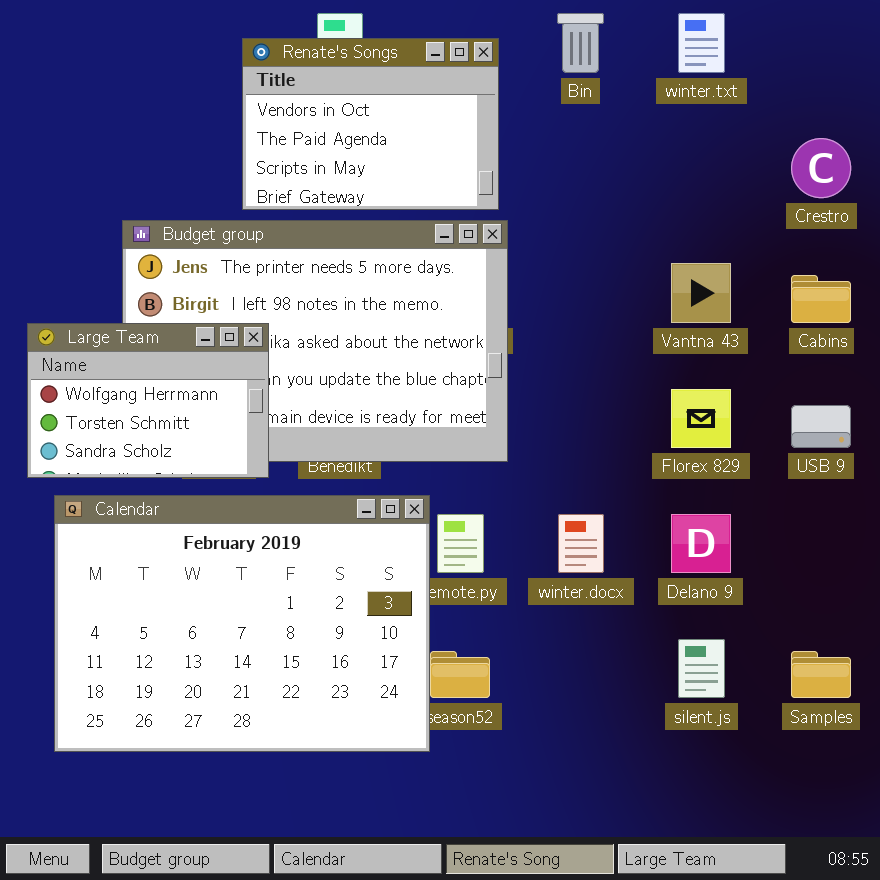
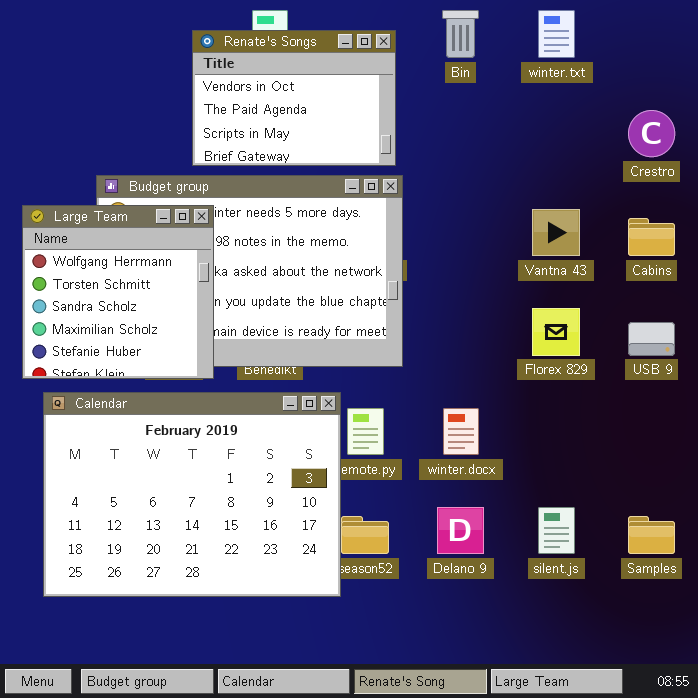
Large Team: [27,323,269,478] -> [22,205,214,379], resized
Delano 9: [671,514,731,573] -> [437,507,484,554], moved

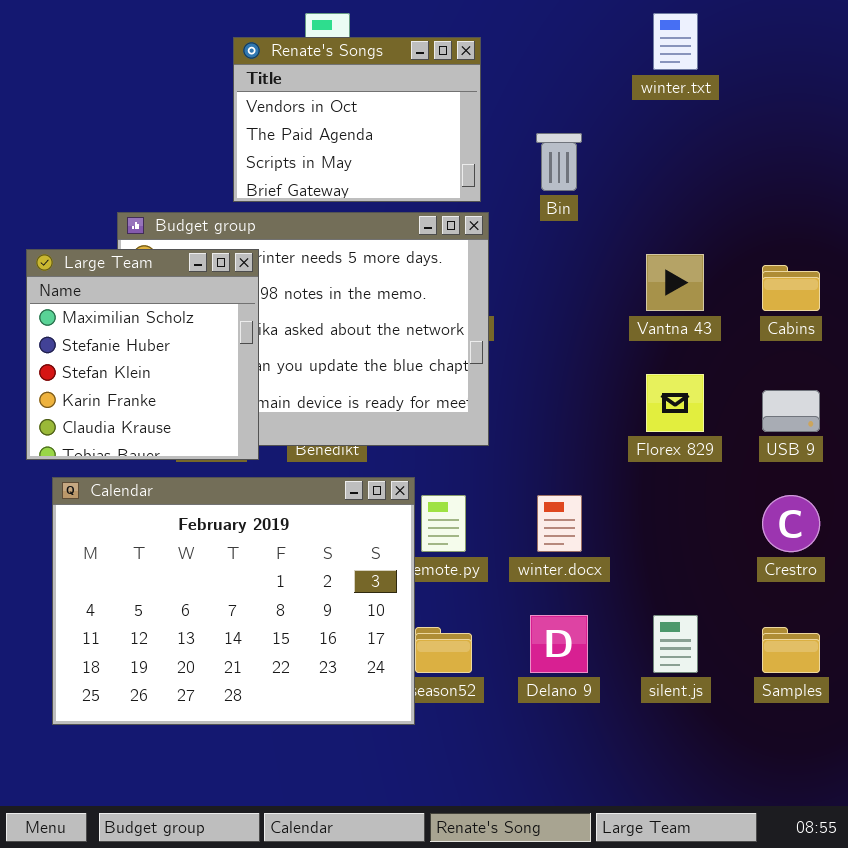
Bin: [442,10,479,58] -> [536,133,582,191], moved
Crestro: [628,110,675,157] -> [762,495,820,552], moved
Large Team: [22,205,214,379] -> [26,249,259,460], scrolled down 3 rows

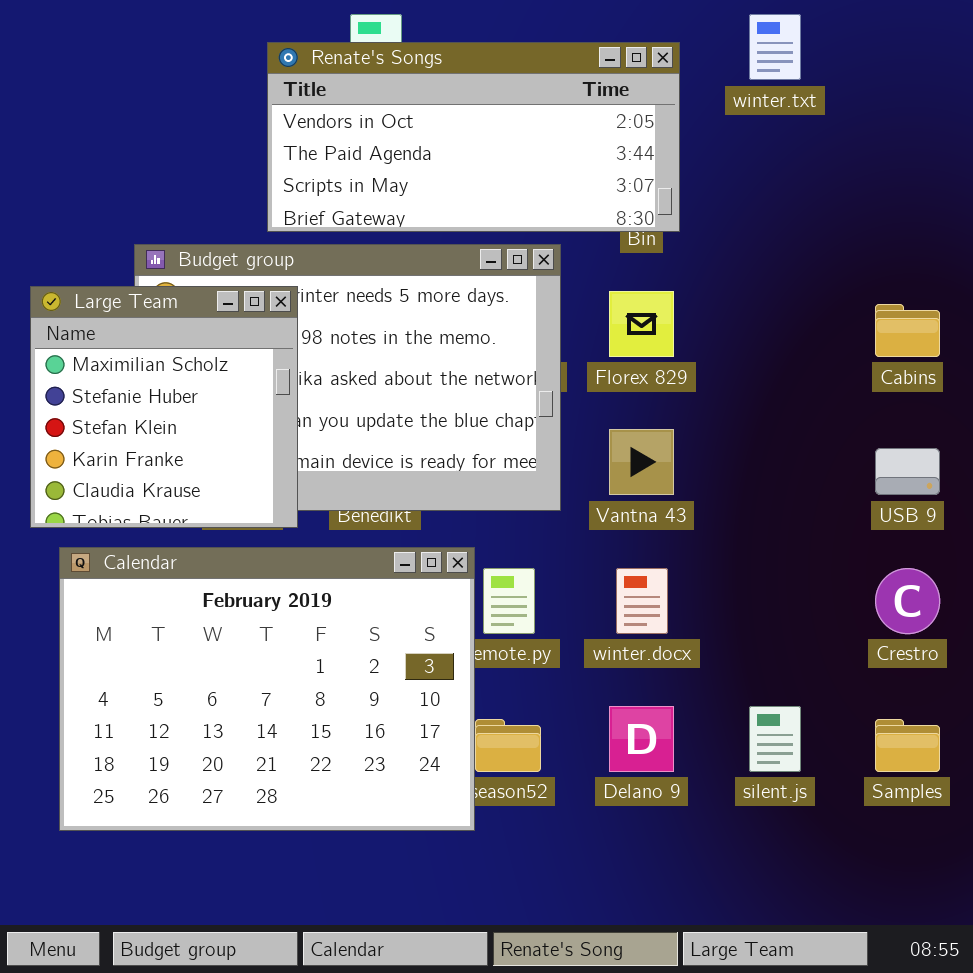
Renate's Songs: [233,37,481,202] -> [267,42,680,232], resized
Vantna 43: [646,254,704,311] -> [609,429,674,495], moved
Florex 829: [646,374,704,432] -> [609,291,674,357], moved

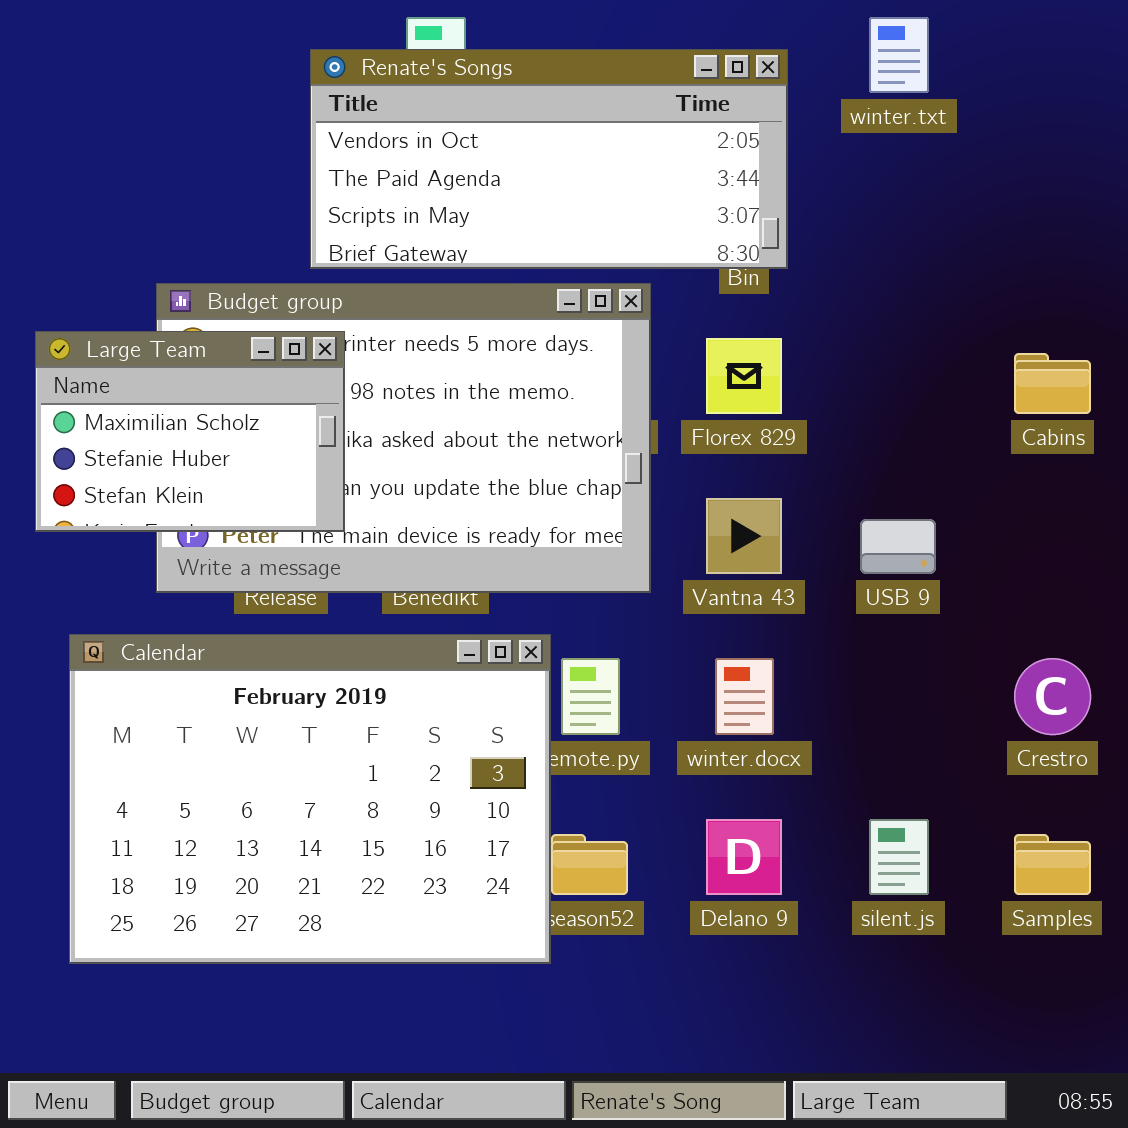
Large Team: [30,286,298,528] -> [35,331,345,532], resized
USB 9: [875,448,940,495] -> [860,519,936,574], moved

